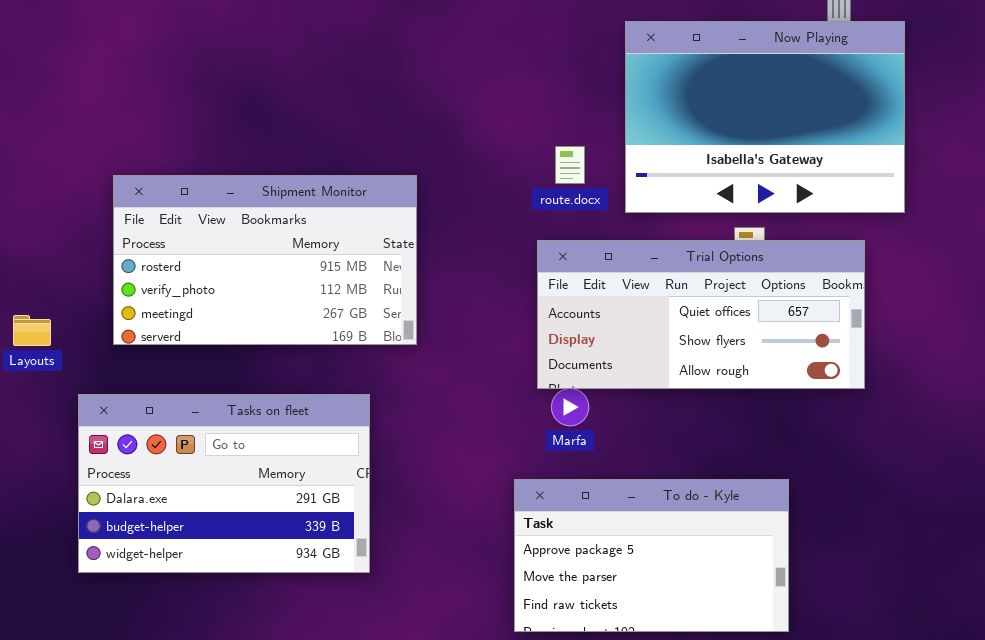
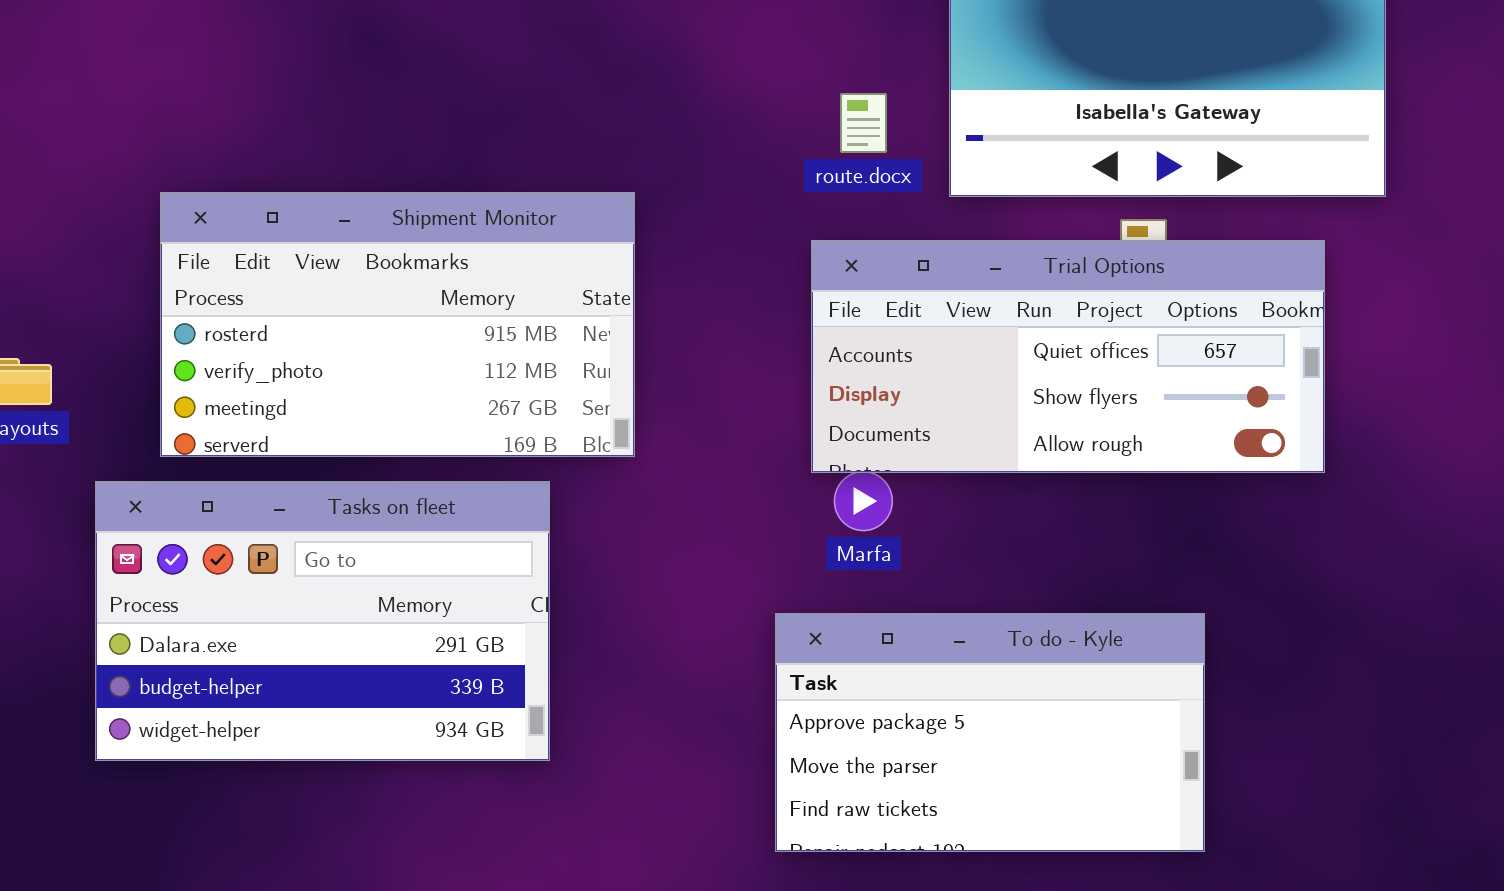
Shipment Monitor: [113,175,417,345] -> [160,192,635,457], moved

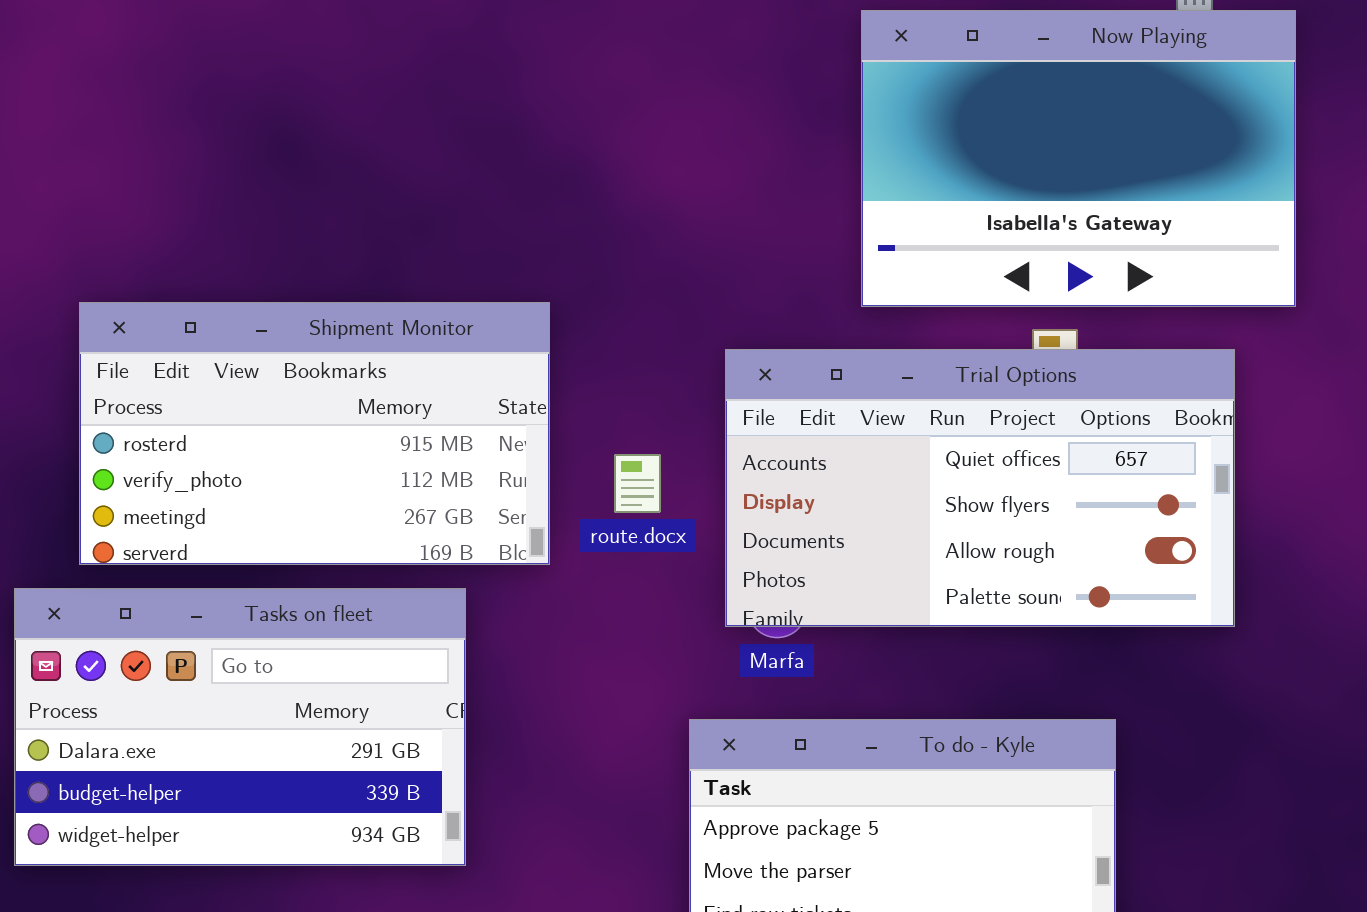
route.docx: [840,93,887,153] -> [614,454,661,513], moved
Trial Options: [811,240,1325,473] -> [725,349,1235,627], resized

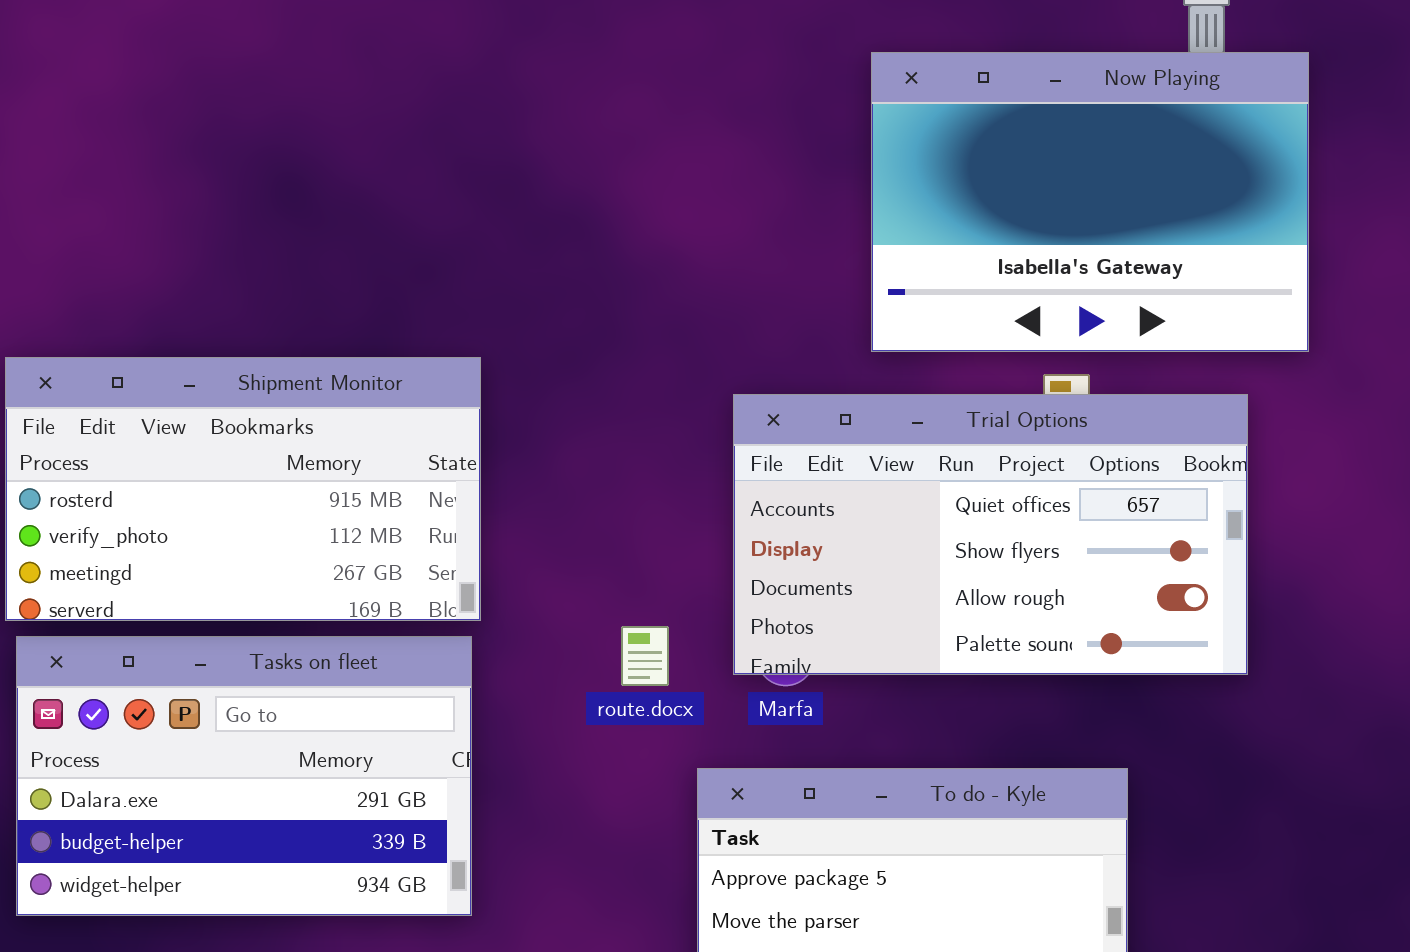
Shipment Monitor: [79,302,550,565] -> [5,357,481,621], moved
route.docx: [614,454,661,513] -> [621,626,669,686], moved

